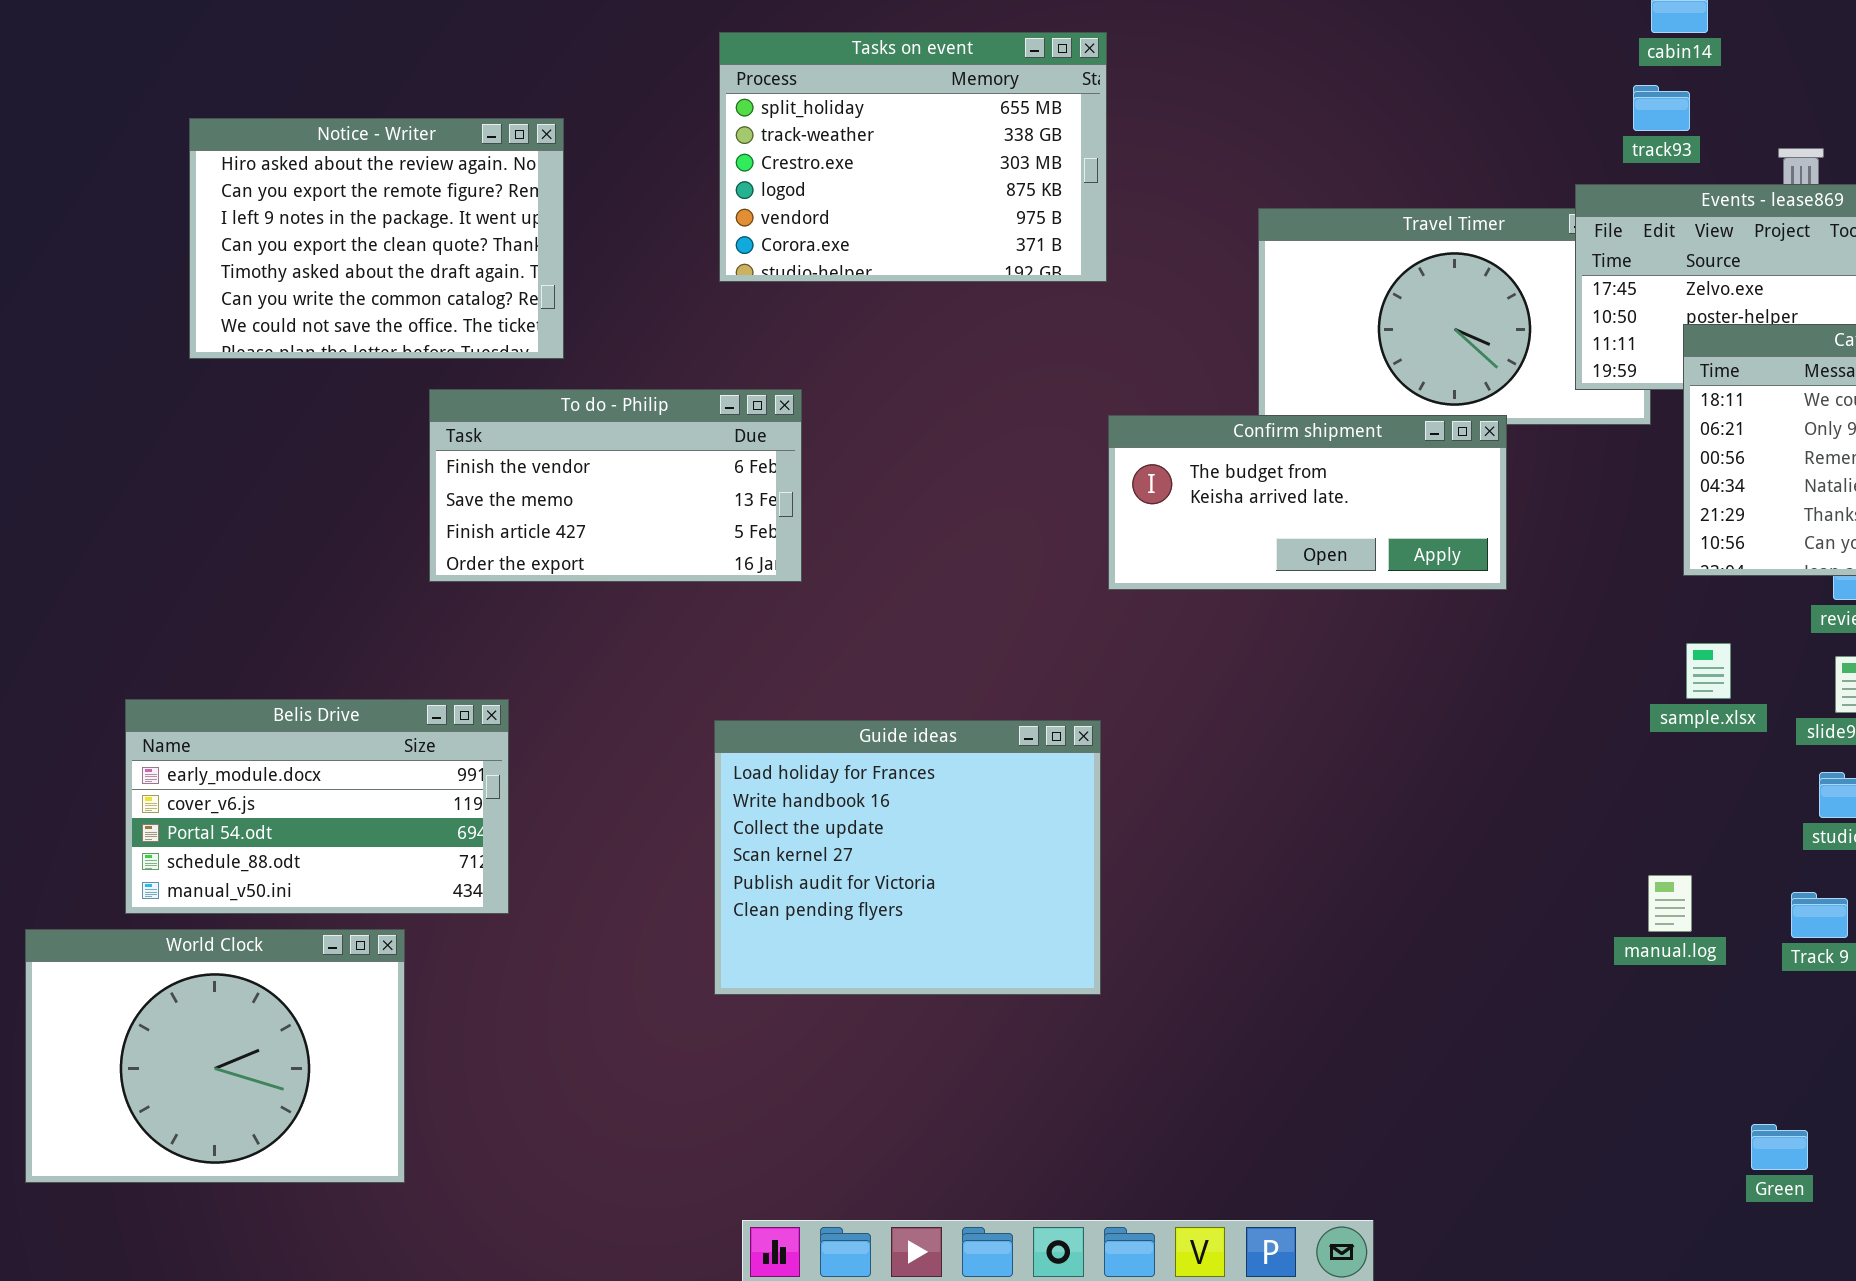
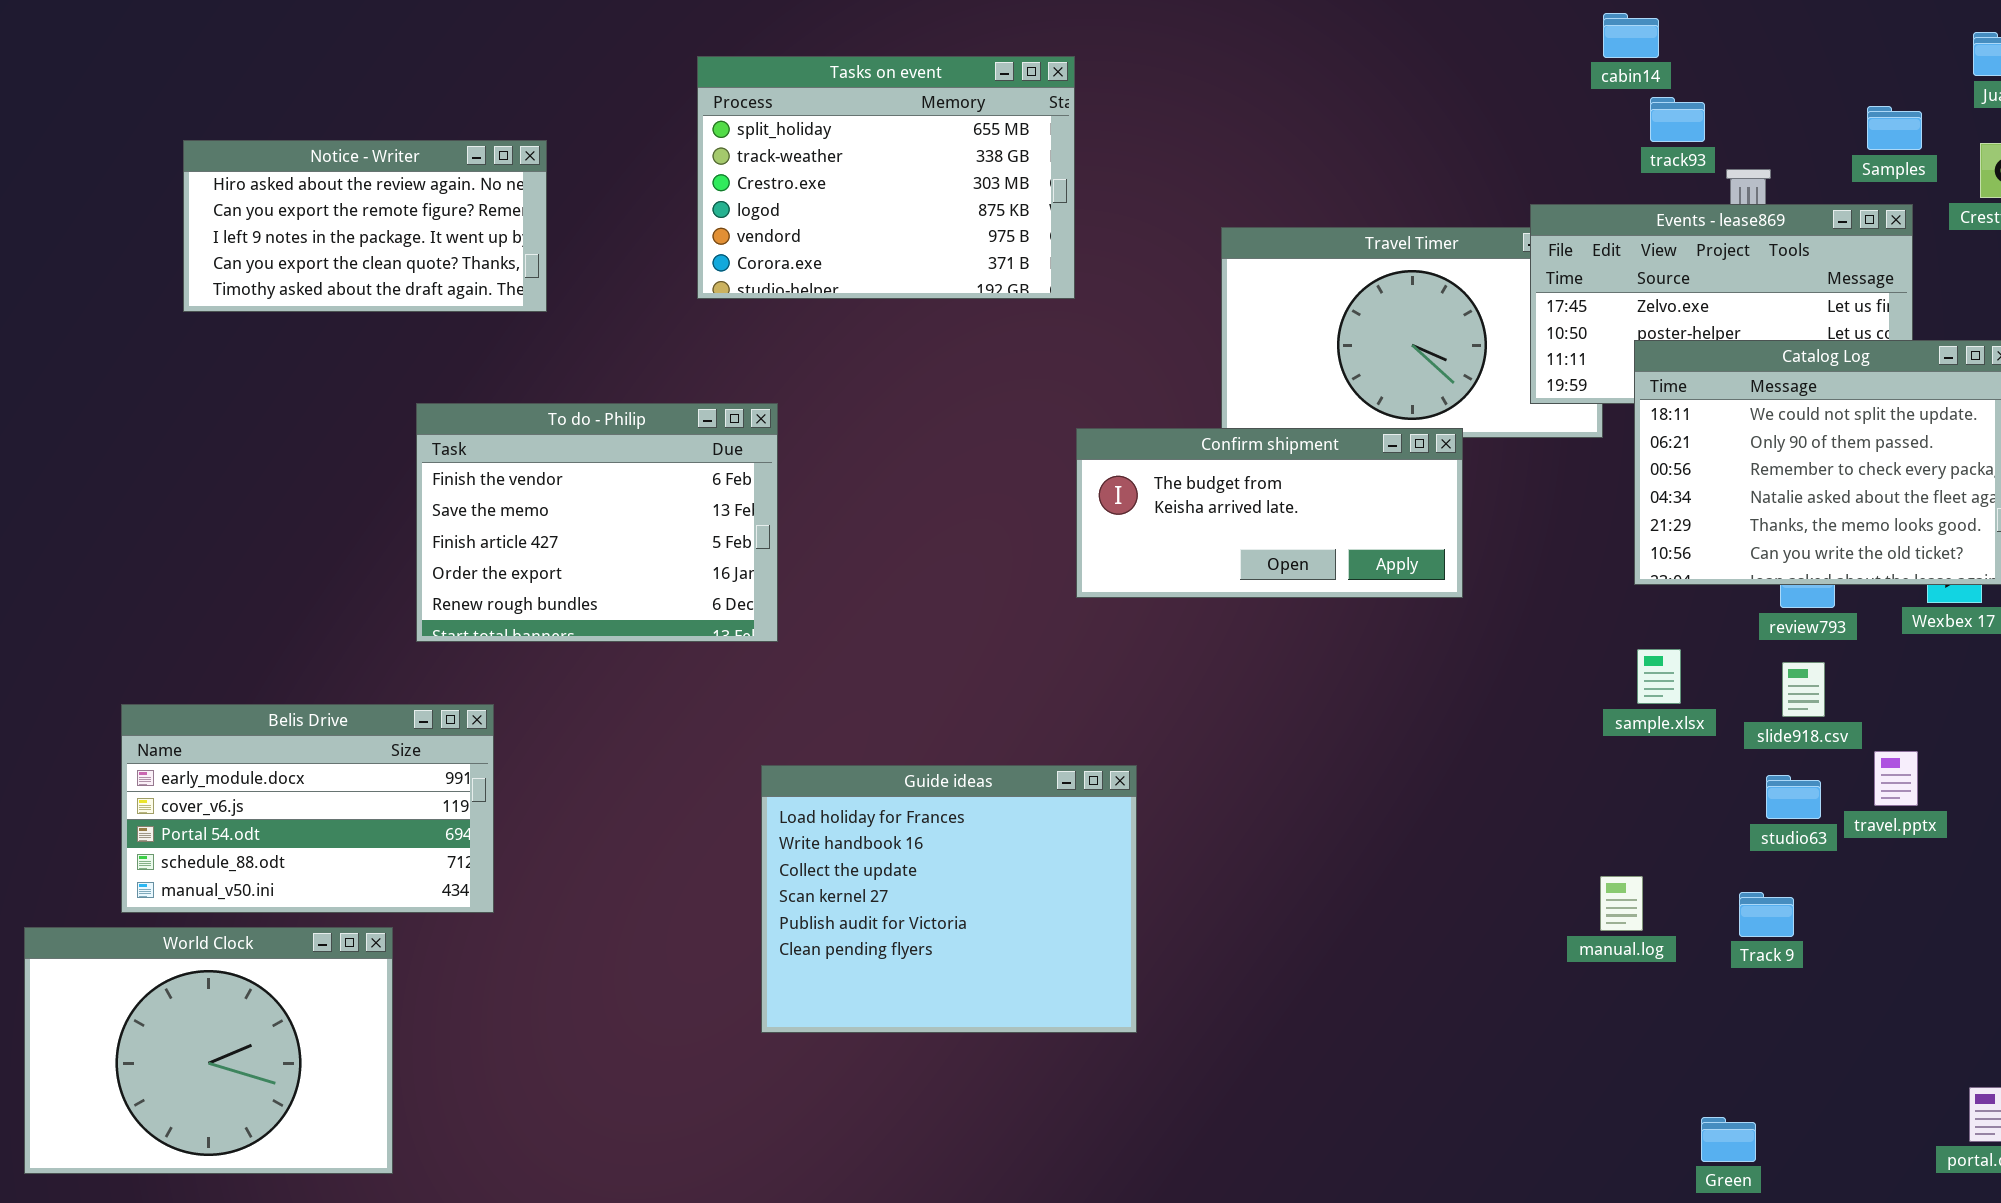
track93: [1633,85,1690,131] -> [1650,97,1705,142], moved
Notice - Writer: [189,118,564,359] -> [183,140,547,312], resized
To do - Philip: [429,389,802,582] -> [416,403,778,642], resized
Guide ideas: [714,720,1101,995] -> [761,765,1137,1033], moved

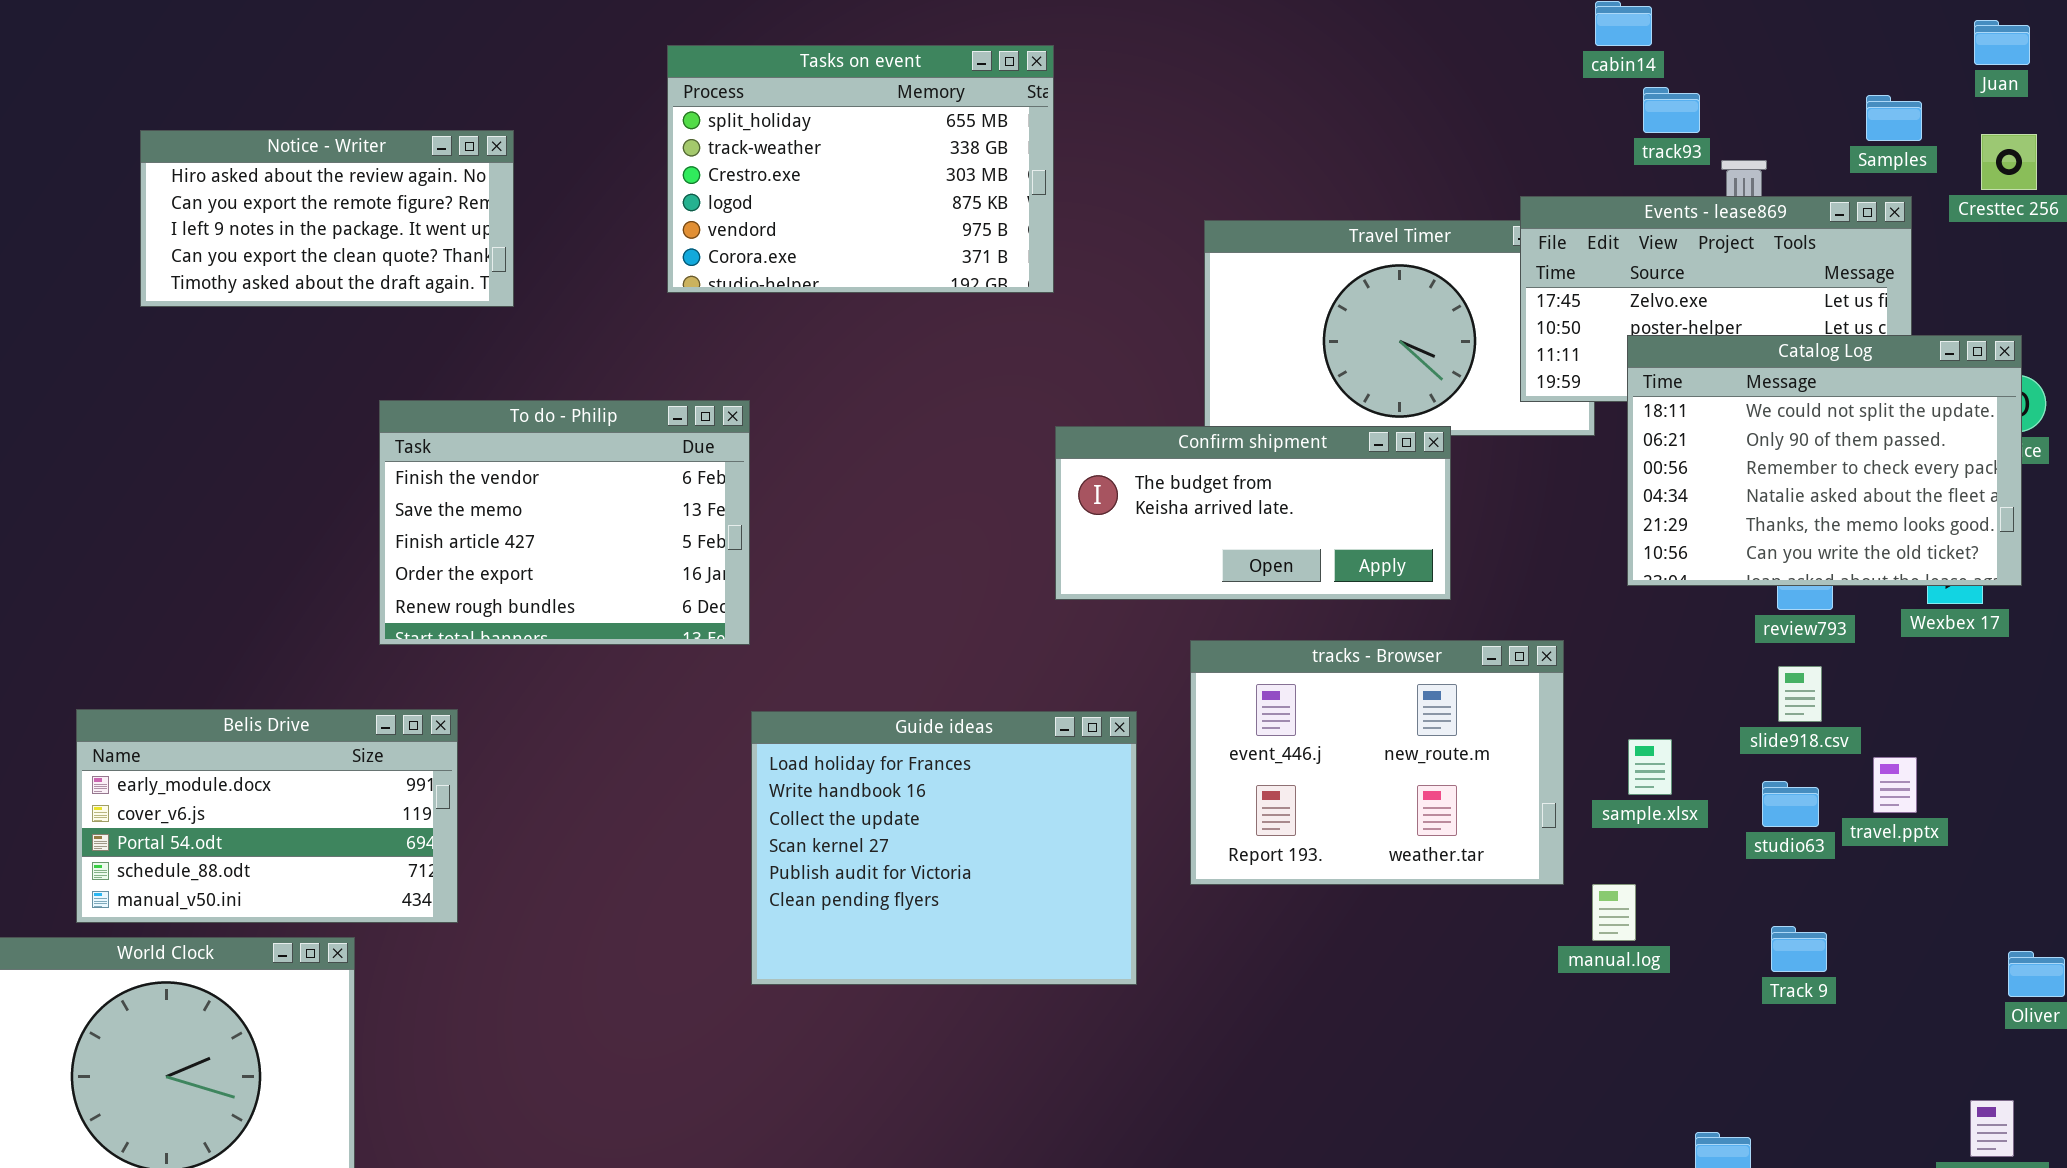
tracks - Browser: none -> [1190,640,1564,885], opened
sample.xlsx: [1637,649,1681,704] -> [1628,739,1672,795], moved
Guide ideas: [761,765,1137,1033] -> [751,711,1137,985], moved
Track 9: [1739,892,1794,937] -> [1771,926,1827,972], moved

